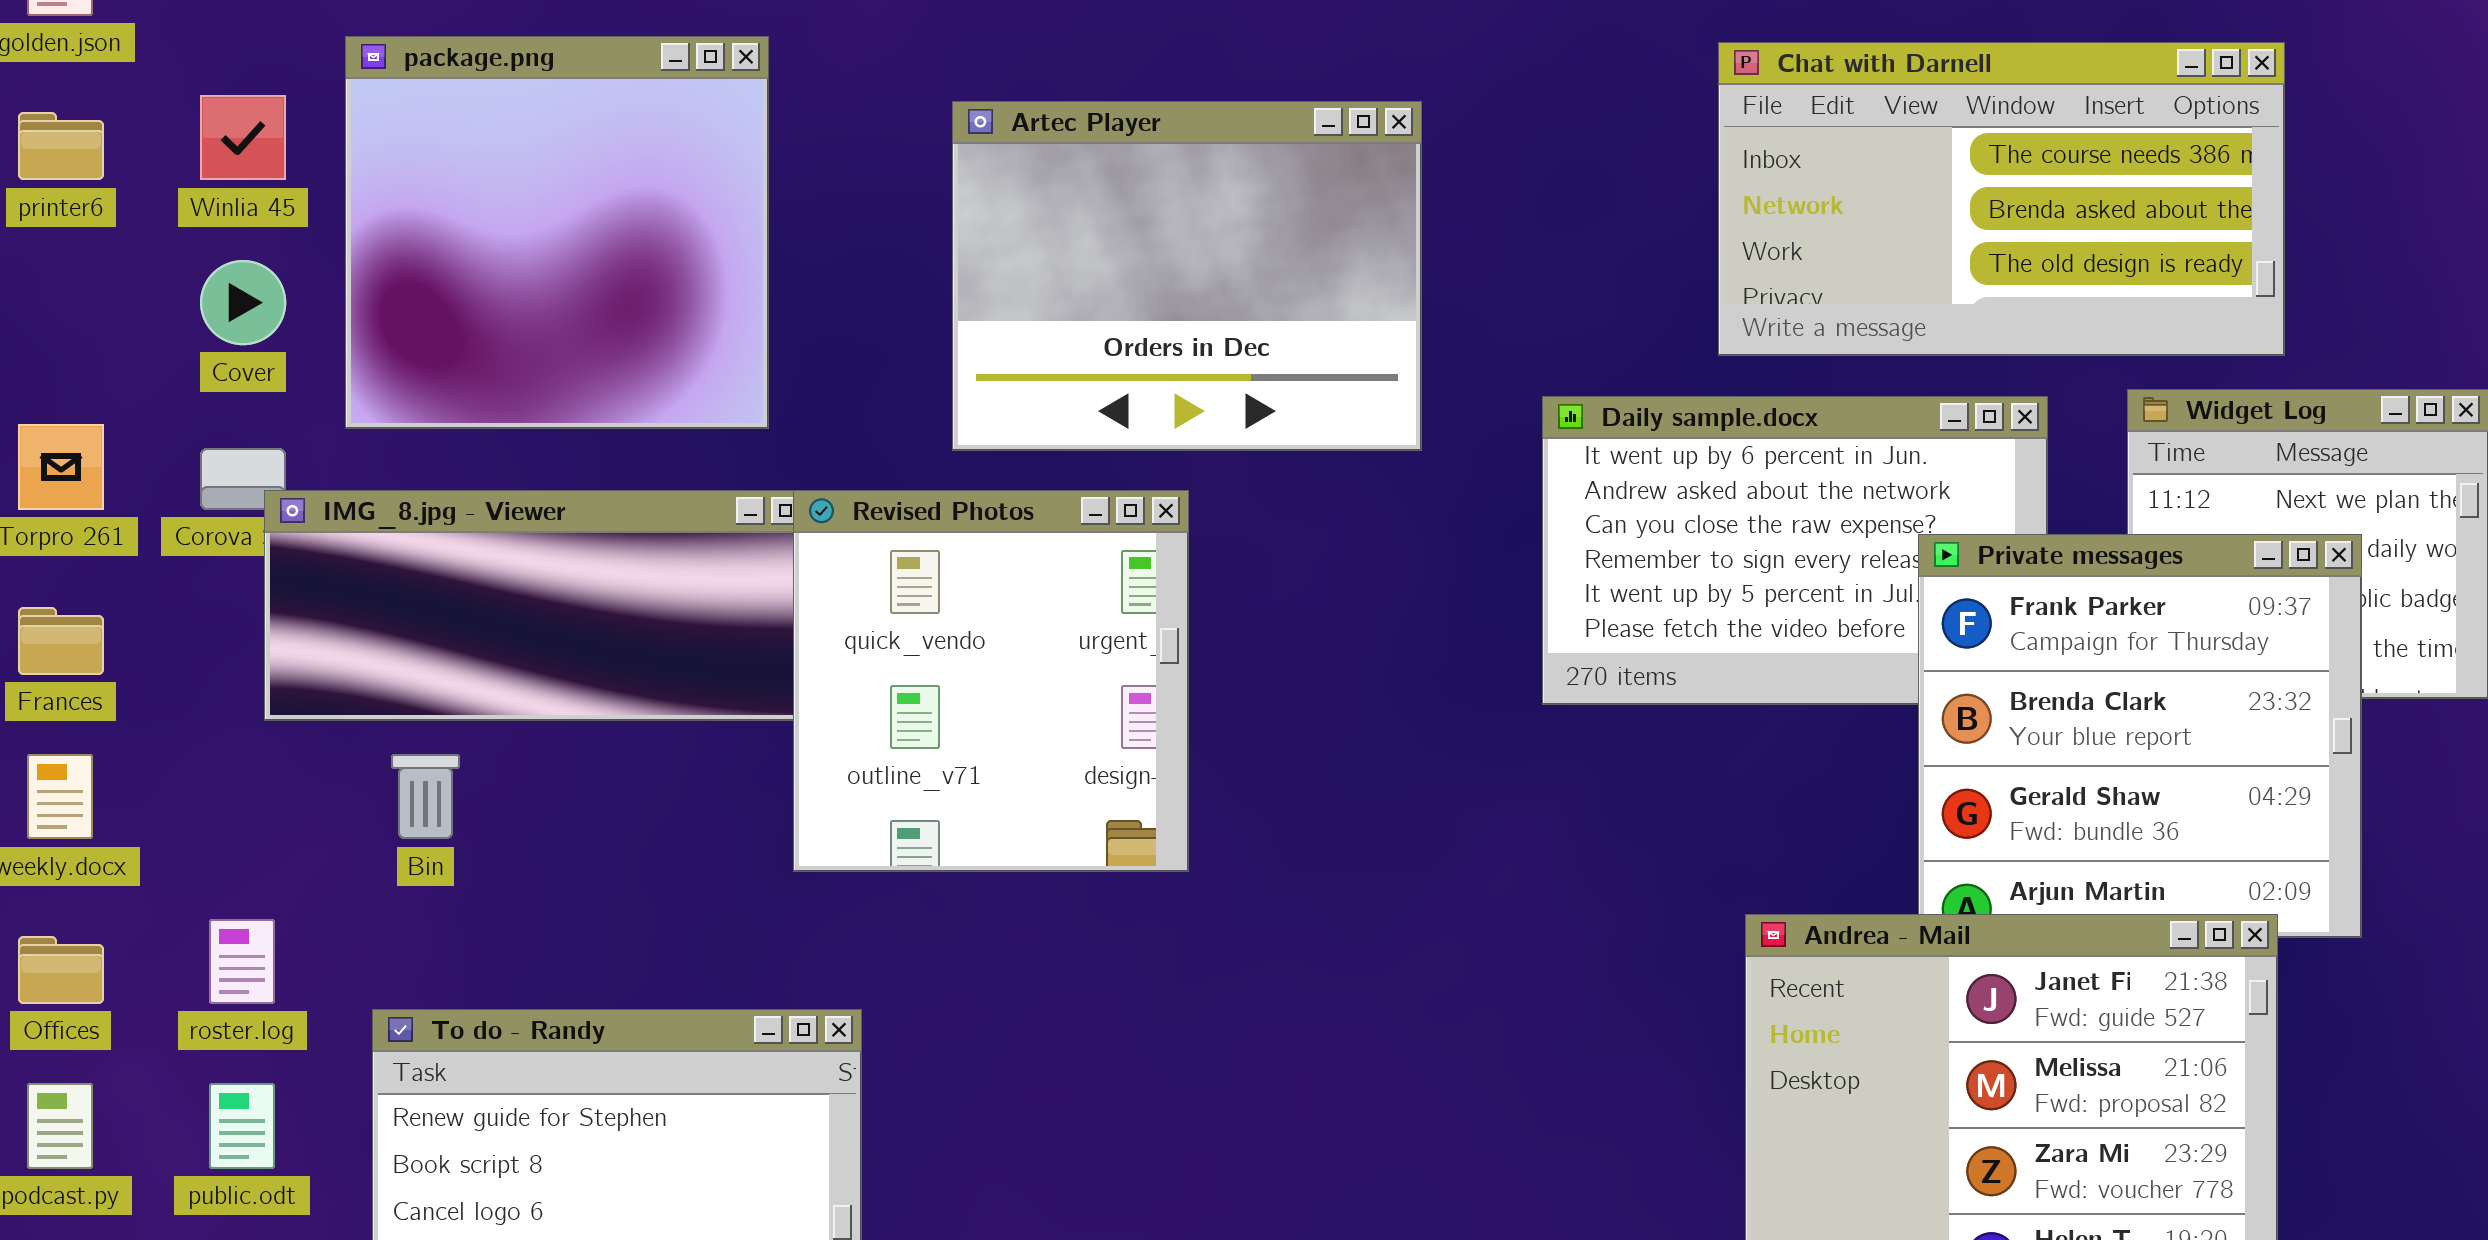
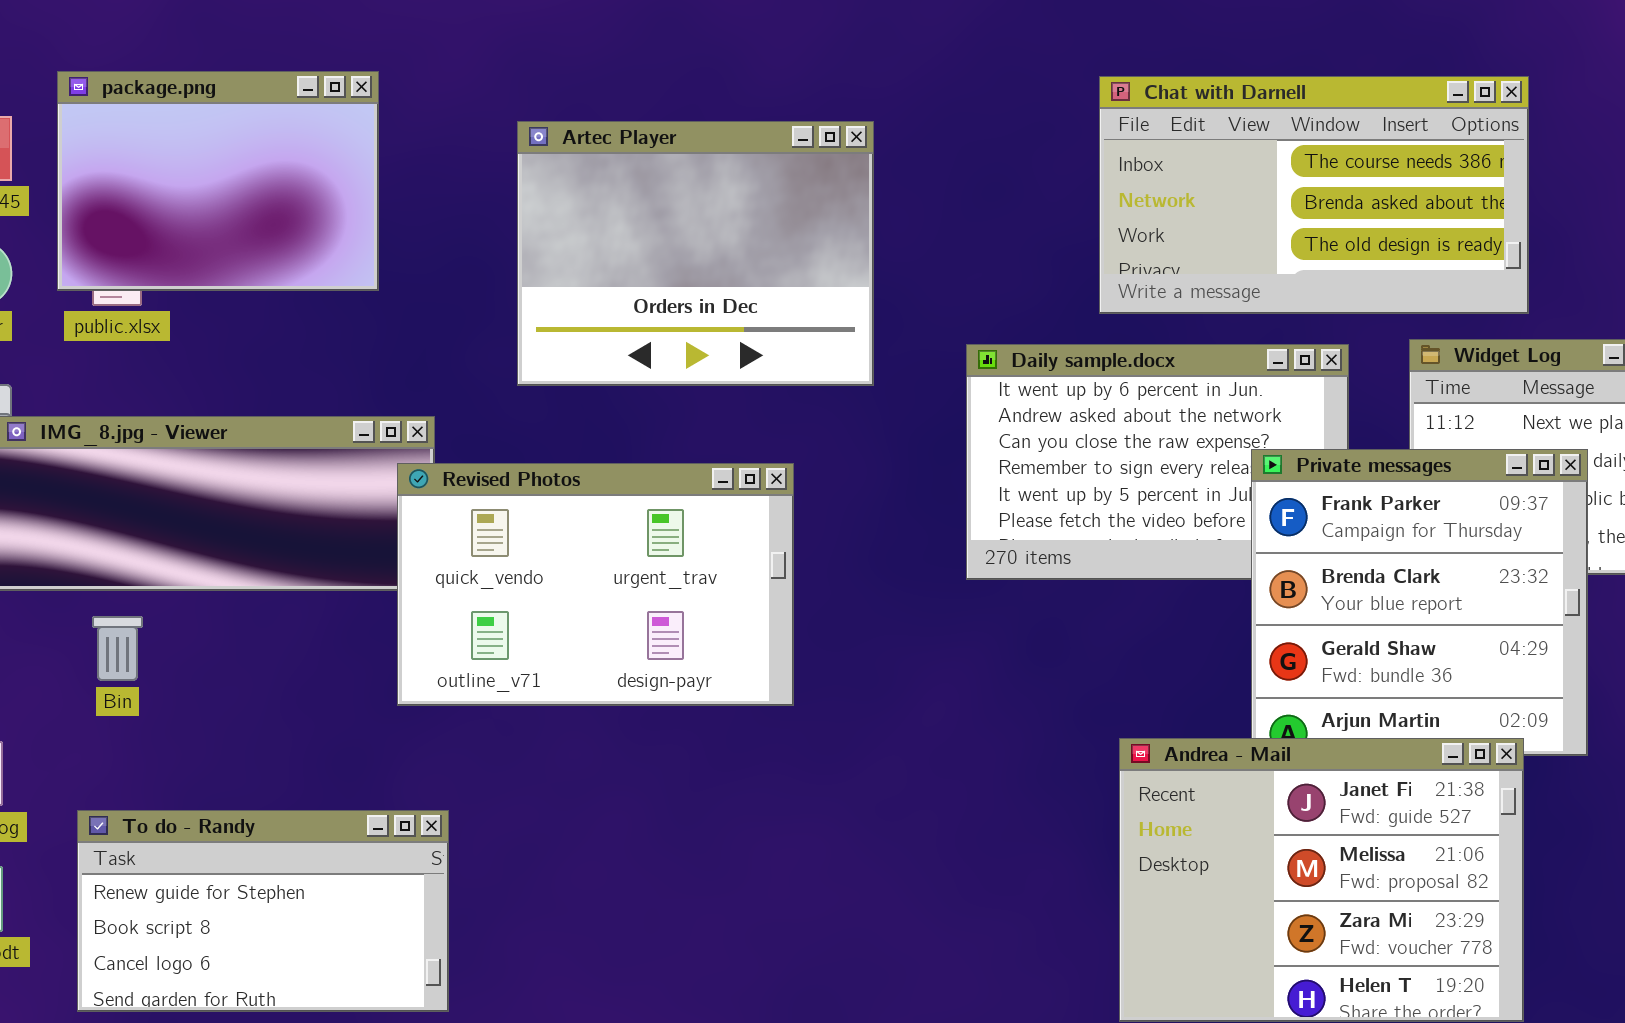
package.png: [345,36,769,429] -> [57,71,379,291], resized
Revised Photos: [793,490,1189,872] -> [397,463,794,706], resized

